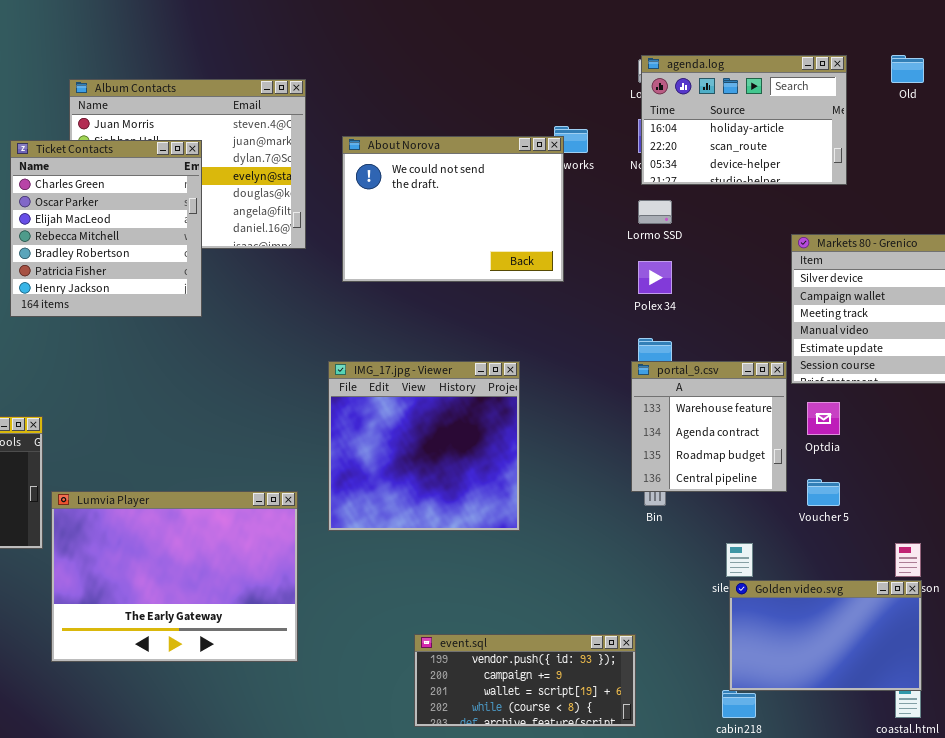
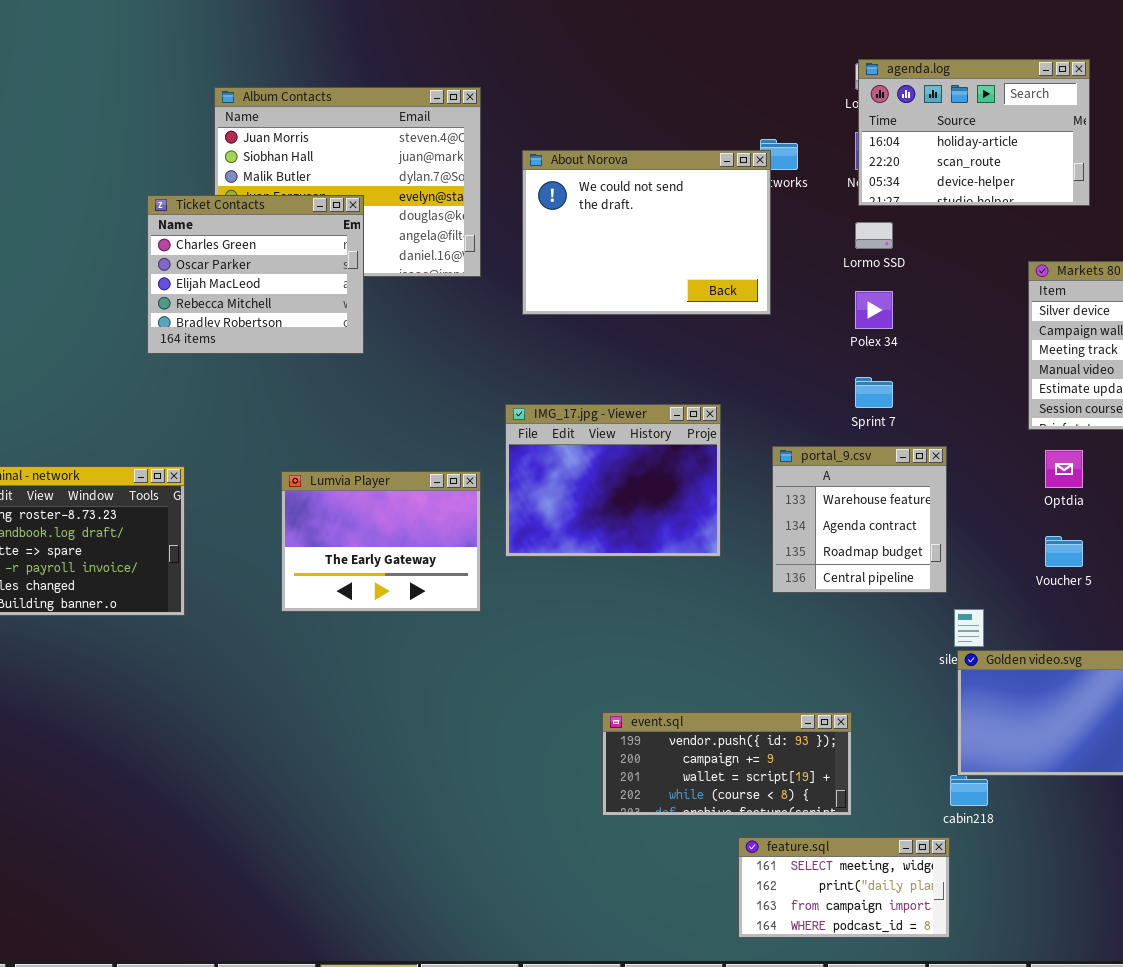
Ticket Contacts: [10,140,202,317] -> [147,195,364,354], resized
IMG_17.jpg - Viewer: [328,361,520,531] -> [505,404,721,557], resized
portal_9.csv: [631,361,787,492] -> [772,446,947,593], moved
Lumvia Player: [51,491,298,662] -> [281,471,481,612], moved, resized

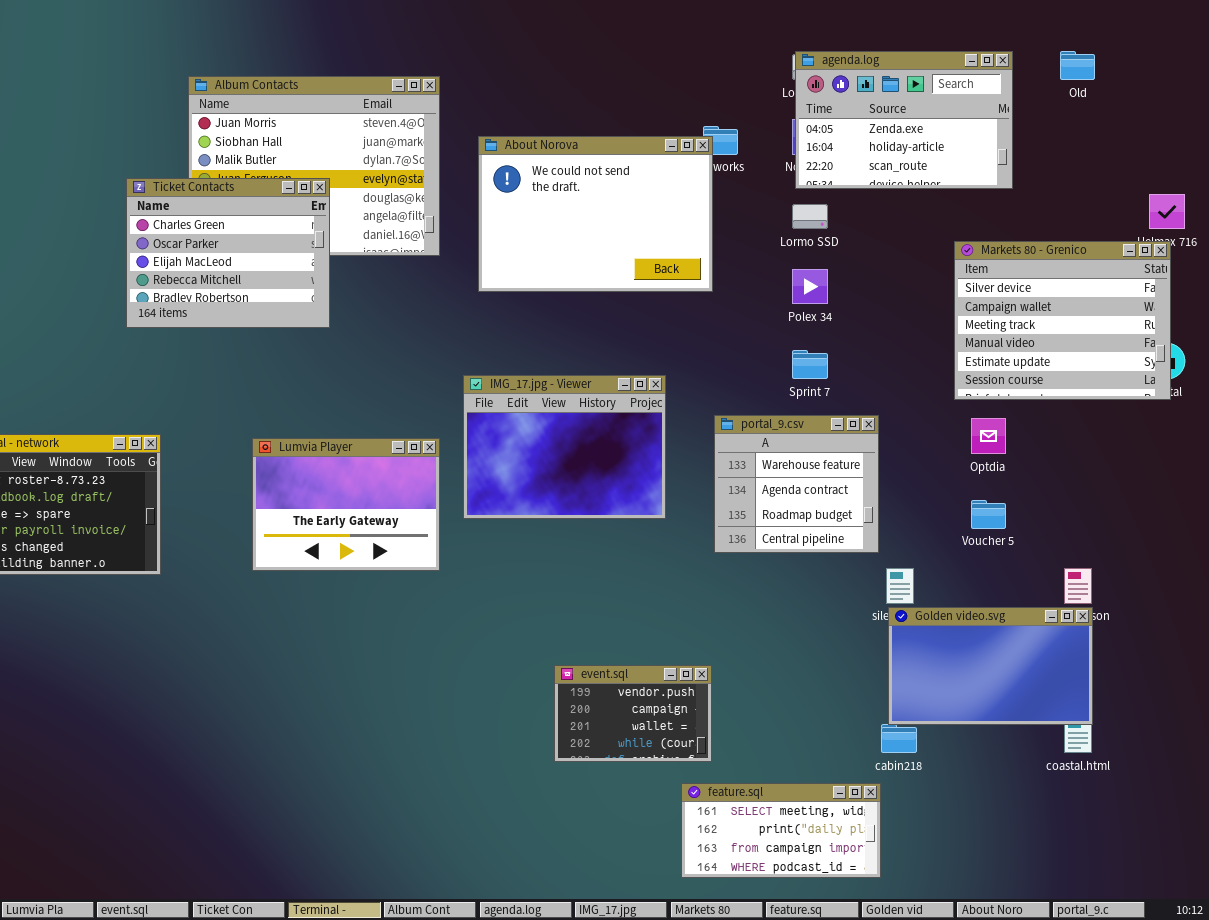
agenda.log: [858,59,1090,206] -> [795,51,1013,189], scrolled up 1 row
event.sql: [602,712,852,816] -> [554,665,712,762], resized

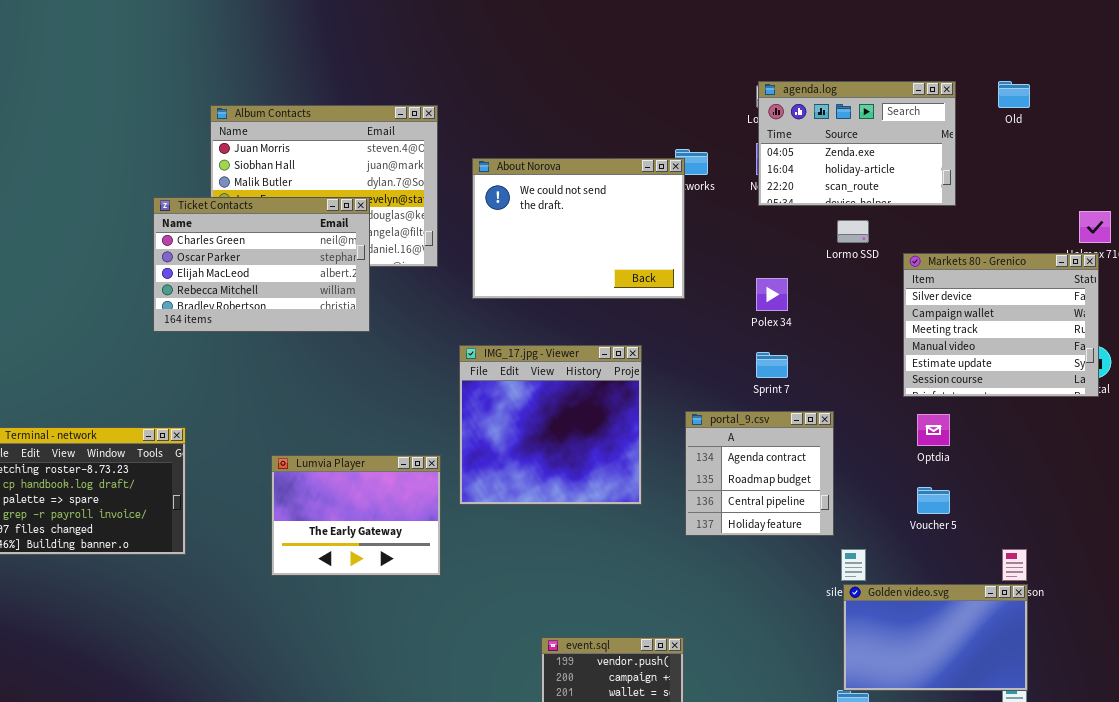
Ticket Contacts: [126,178,330,328] -> [153,197,370,332], resized
Lormo SSD: [792,204,828,229] -> [837,220,869,243], moved
IMG_17.jpg - Viewer: [463,375,666,519] -> [459,345,642,505], resized
portal_9.csv: [714,415,879,553] -> [685,411,834,536], scrolled down 1 row
Lumvia Player: [252,438,440,571] -> [271,455,441,576], moved

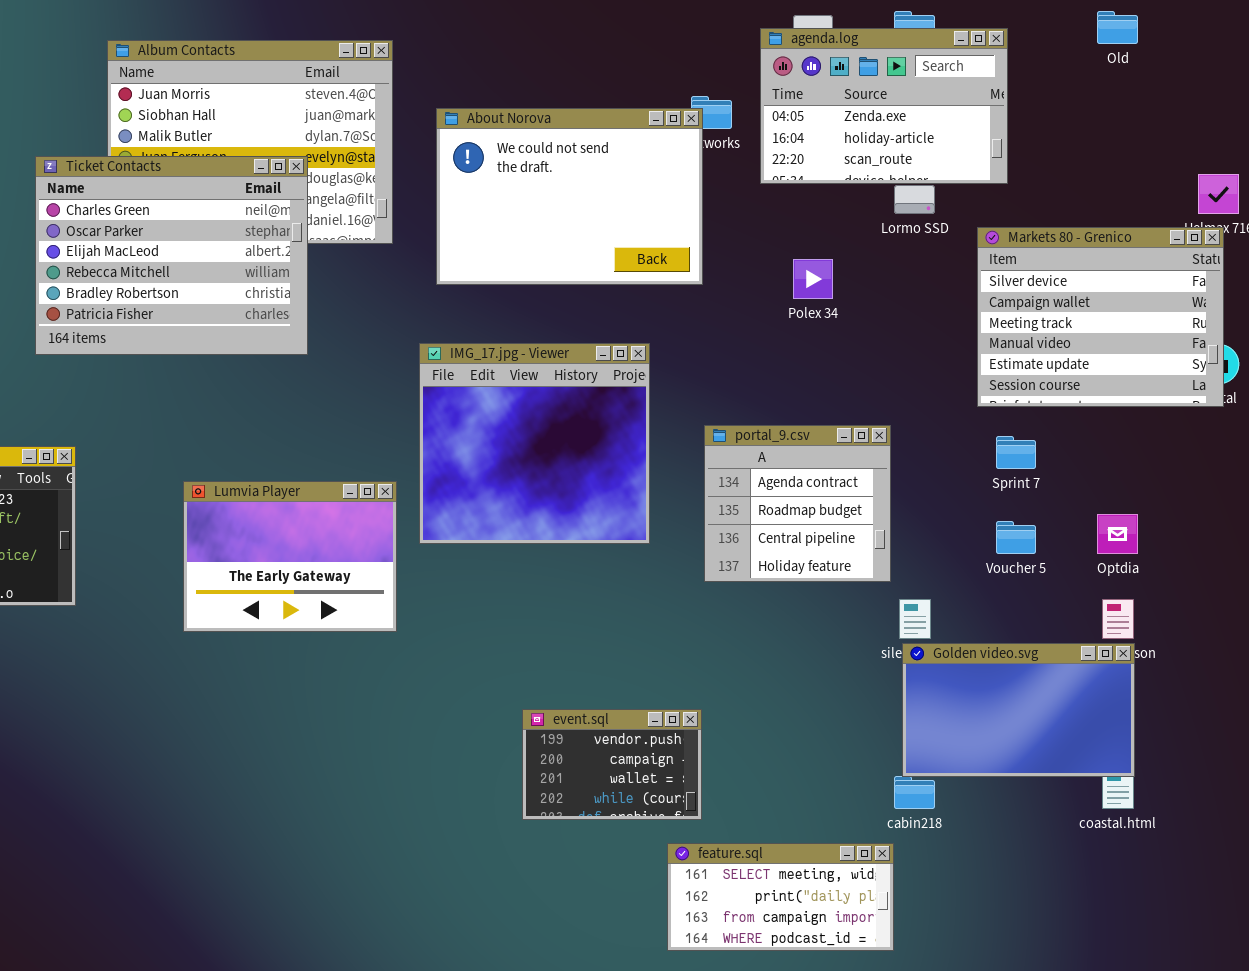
agenda.log: [758,81,956,206] -> [760,28,1008,184], moved
Ticket Contacts: [153,197,370,332] -> [35,156,308,355], resized
Sprint 7: [756,352,788,378] -> [996,436,1036,469], moved
Optdia: [917,414,950,446] -> [1097,514,1138,554], moved

